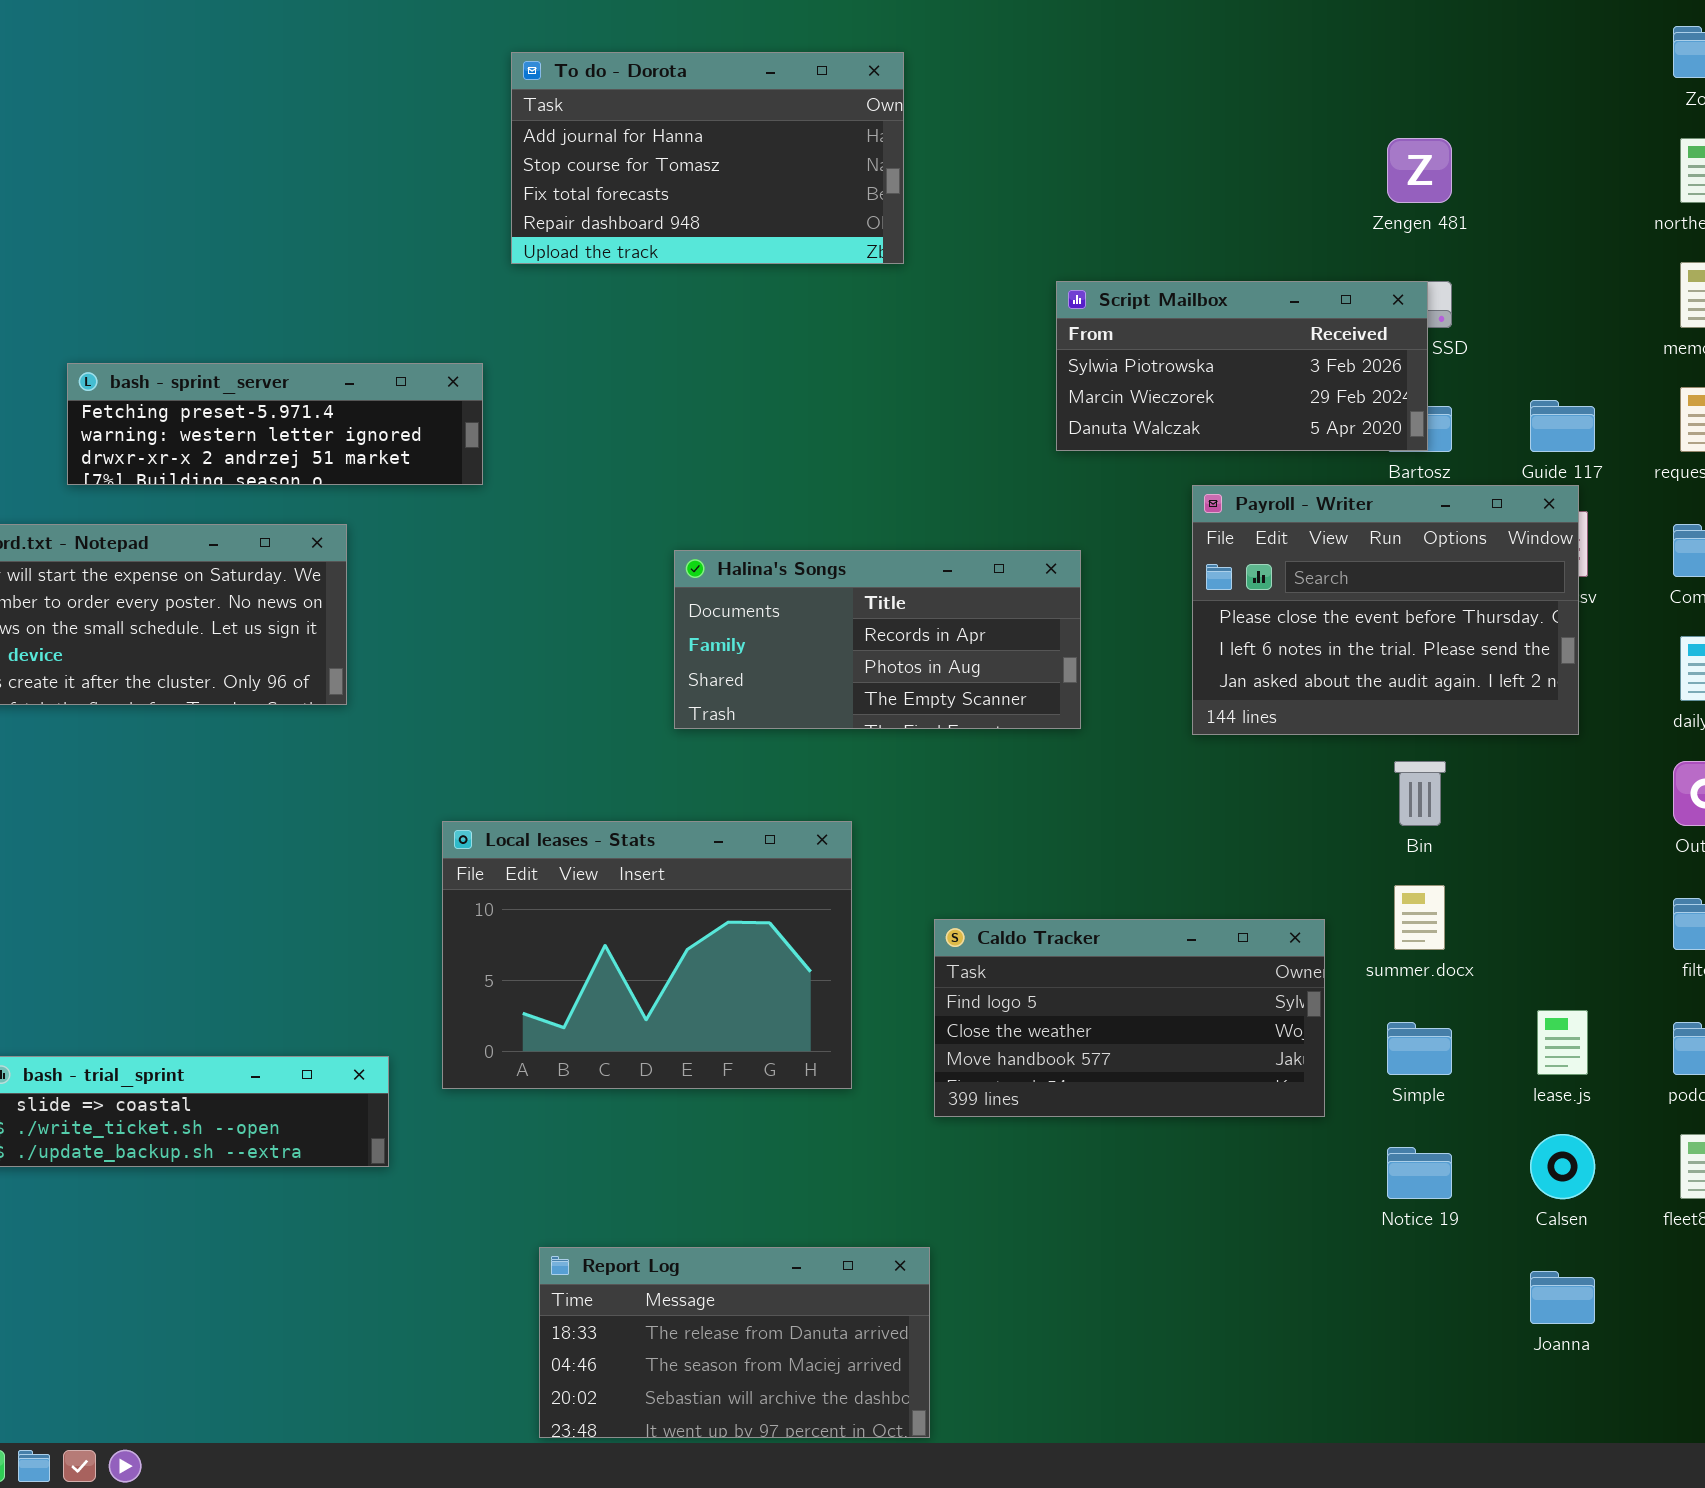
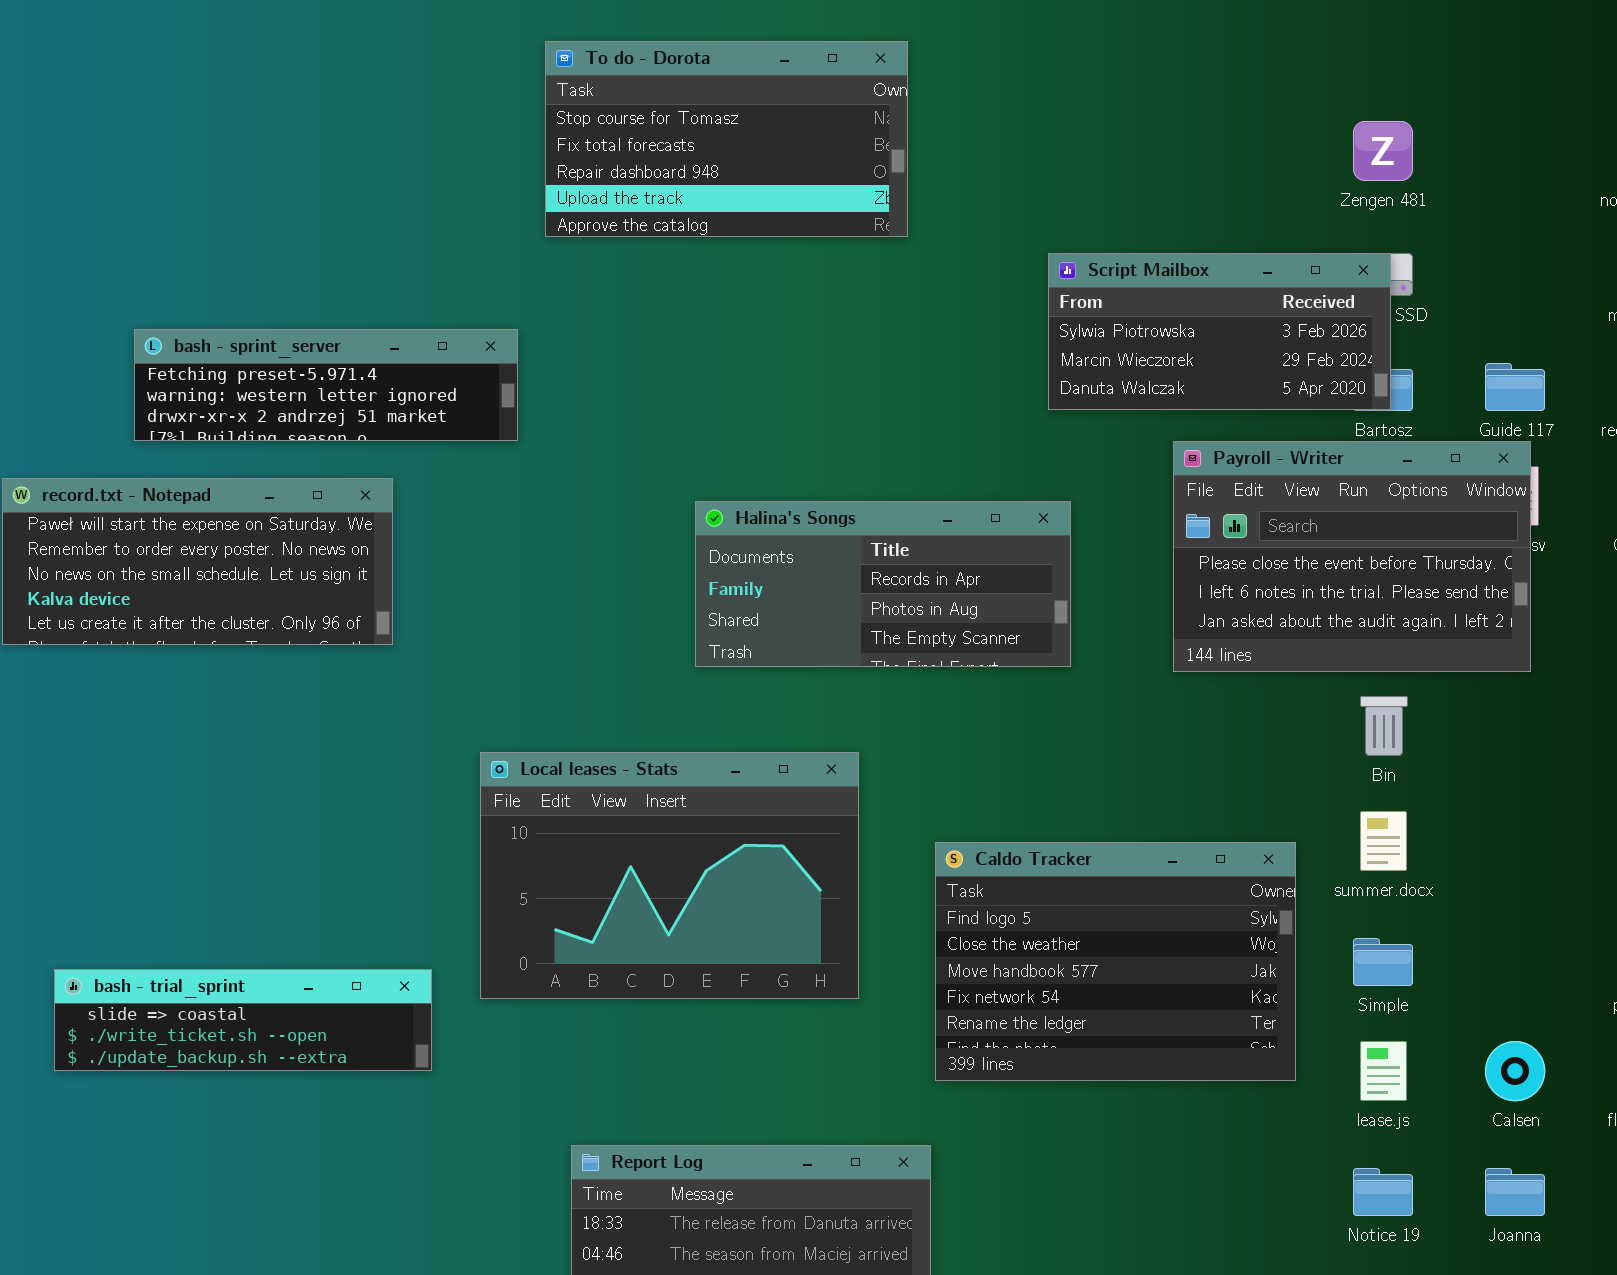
To do - Dorota: [511,52,904,264] -> [545,41,908,237], scrolled down 1 row
Caldo Tracker: [934,919,1325,1117] -> [935,842,1296,1081], resized
lease.js: [1537,1010,1588,1075] -> [1360,1041,1407,1101], moved
Notice 19: [1387,1147,1452,1199] -> [1353,1168,1413,1216], moved

